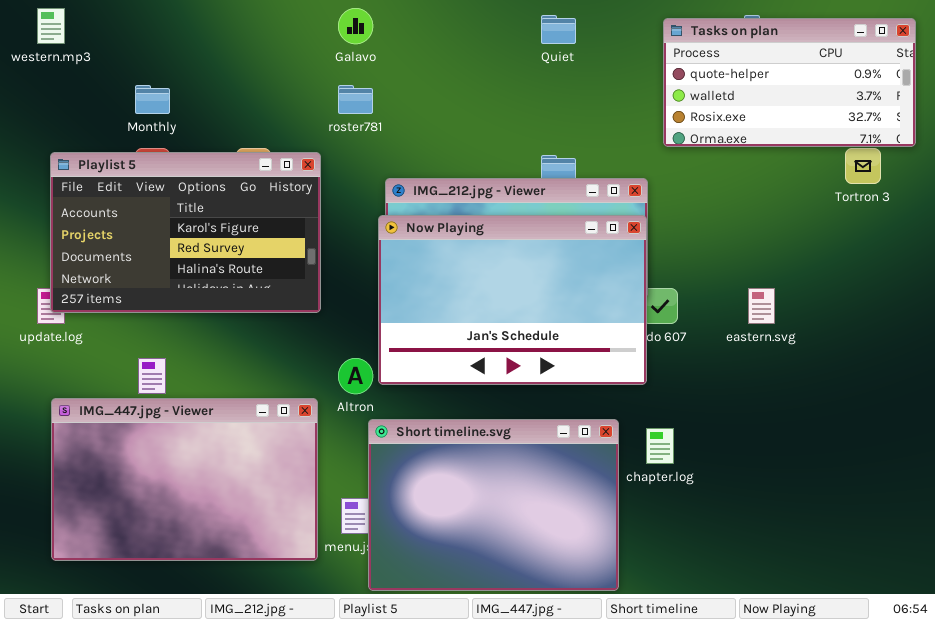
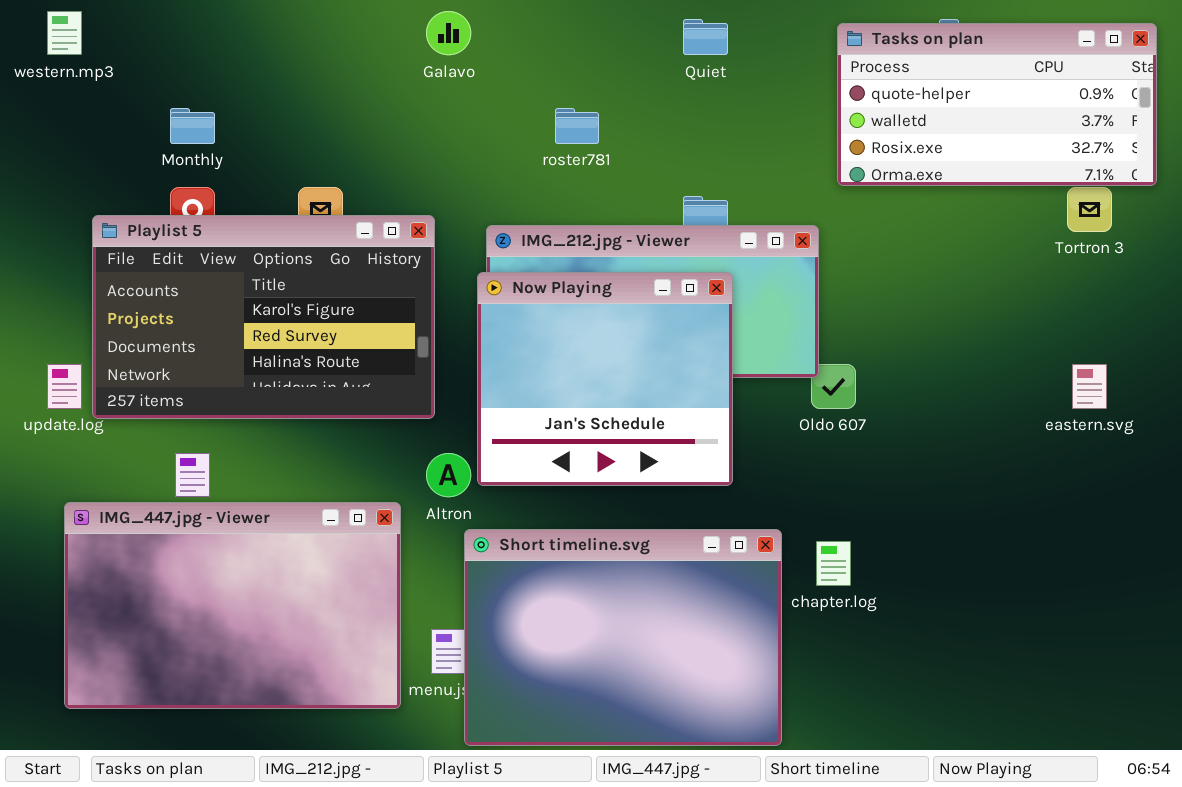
roster781: [338,85,373,114] -> [555,108,599,144], moved
Playlist 5: [50,152,321,313] -> [92,215,435,419], moved
Now Playing: [378,215,647,385] -> [477,272,733,486], resized
eastern.svg: [748,288,775,324] -> [1072,364,1107,409], moved

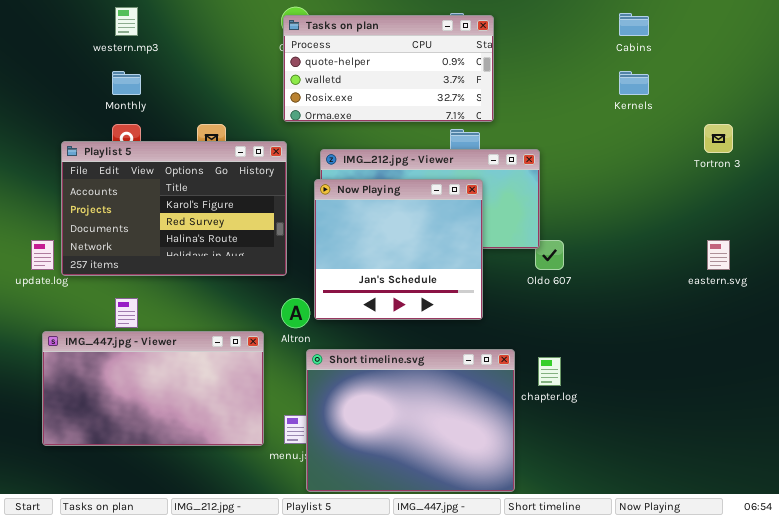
western.mp3: [47,11,82,55] -> [115,7,138,36], moved
Tasks on plan: [837,23,1157,186] -> [283,15,494,122], moved
IMG_447.jpg - Viewer: [64,502,401,709] -> [42,331,264,446], resized

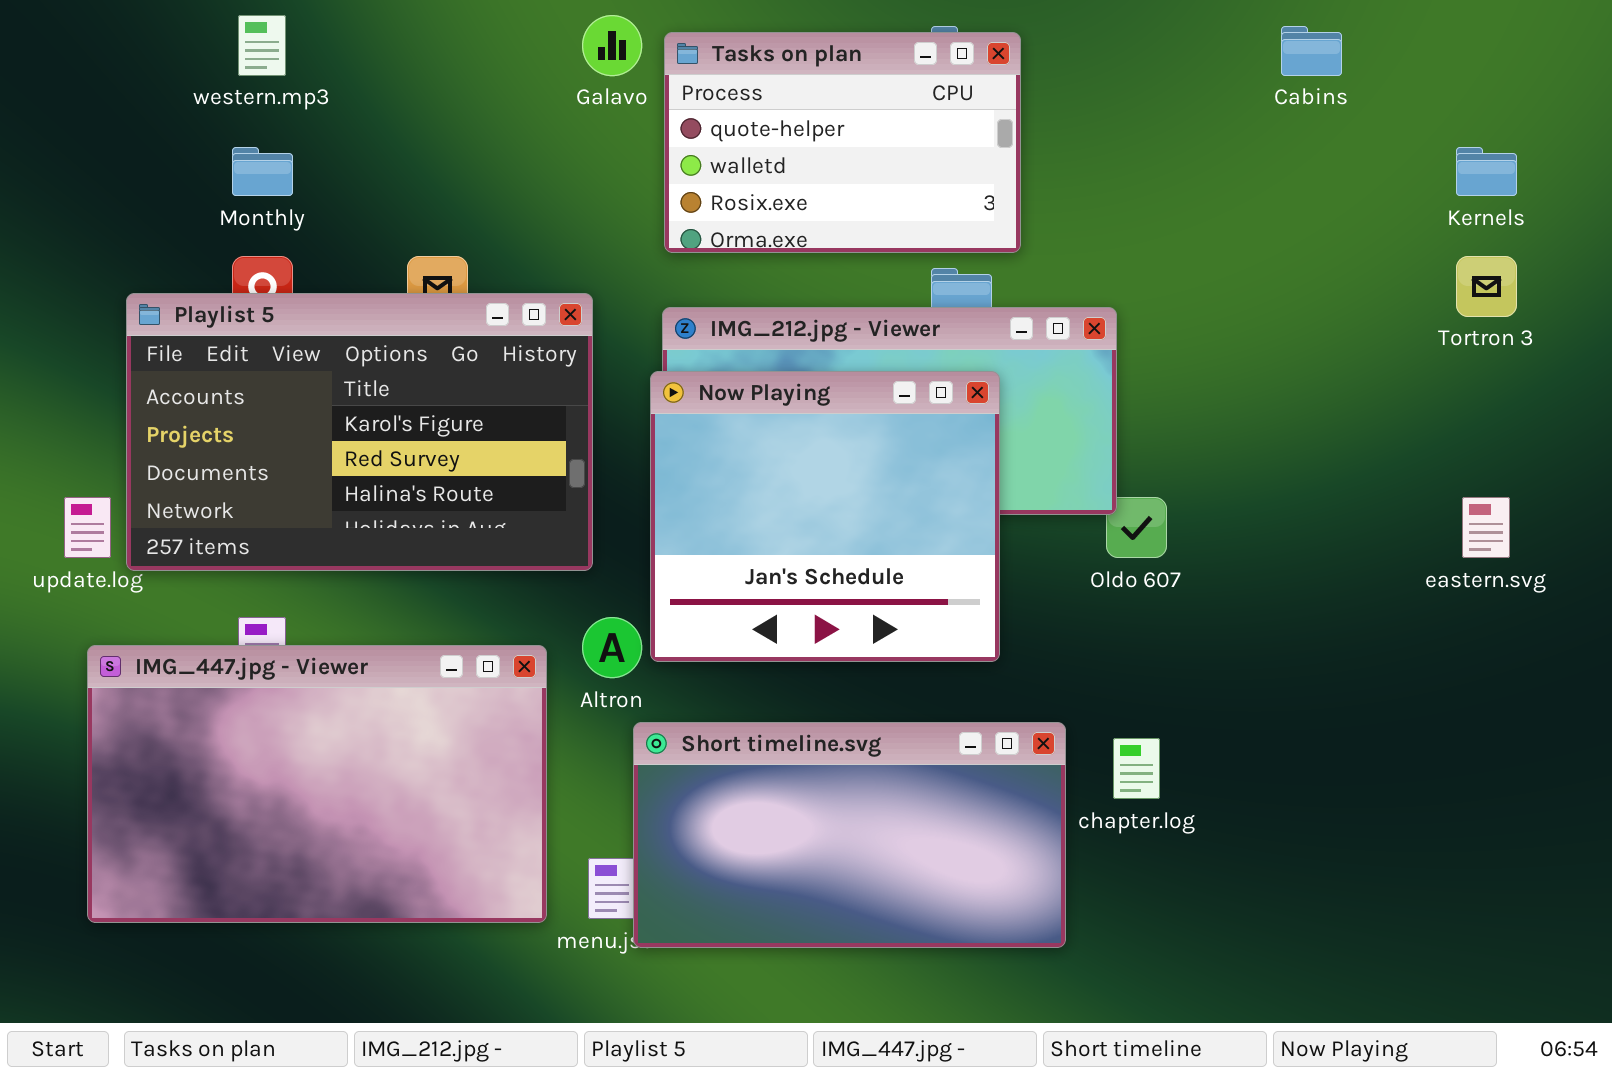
Tasks on plan: [283,15,494,122] -> [664,32,1021,253], resized
Kernels: [619,71,649,95] -> [1456,147,1517,196], moved
IMG_447.jpg - Viewer: [42,331,264,446] -> [87,645,547,923], resized
Short timeline.svg: [306,349,515,492] -> [633,722,1066,948], resized

